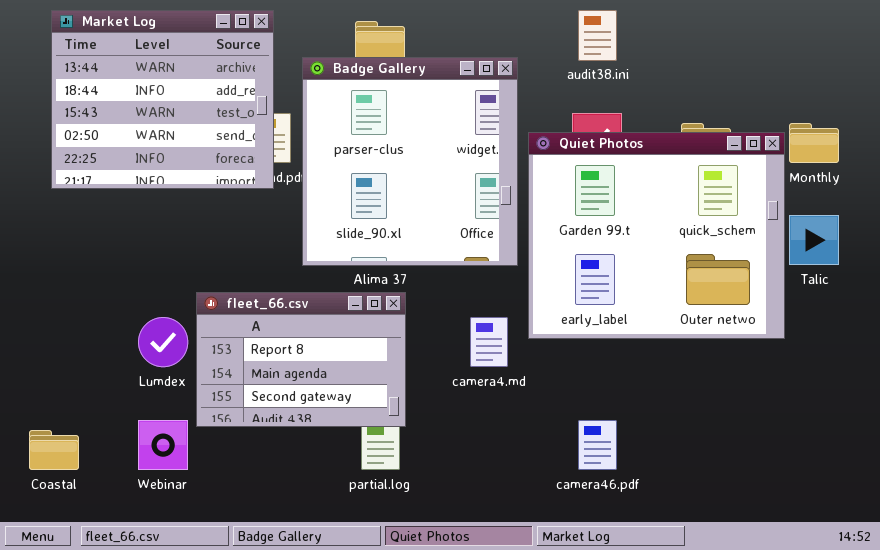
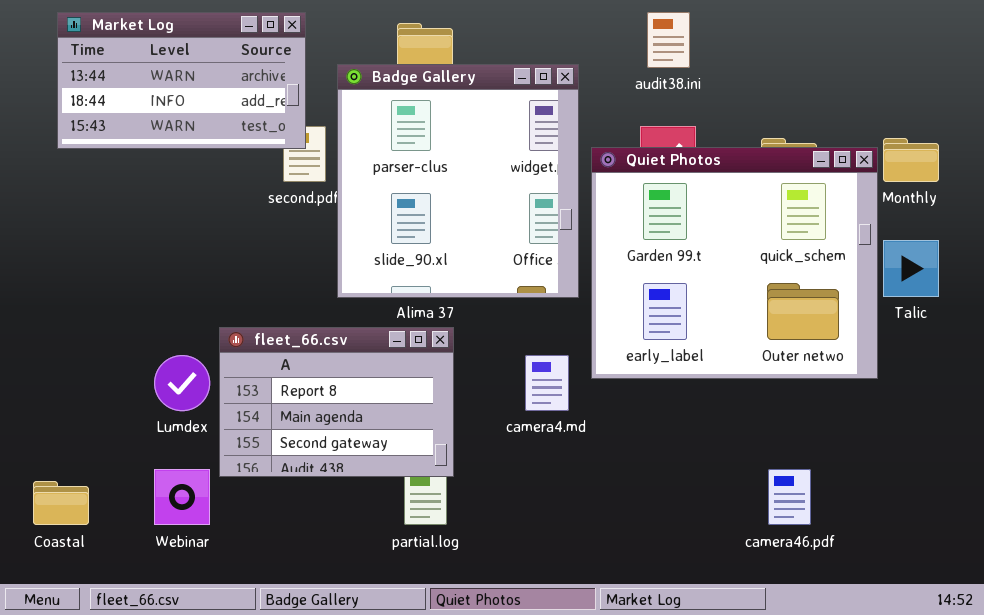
Market Log: [51,10,274,189] -> [57,12,306,149], resized
camera46.pdf: [578,420,617,470] -> [768,469,811,525], moved

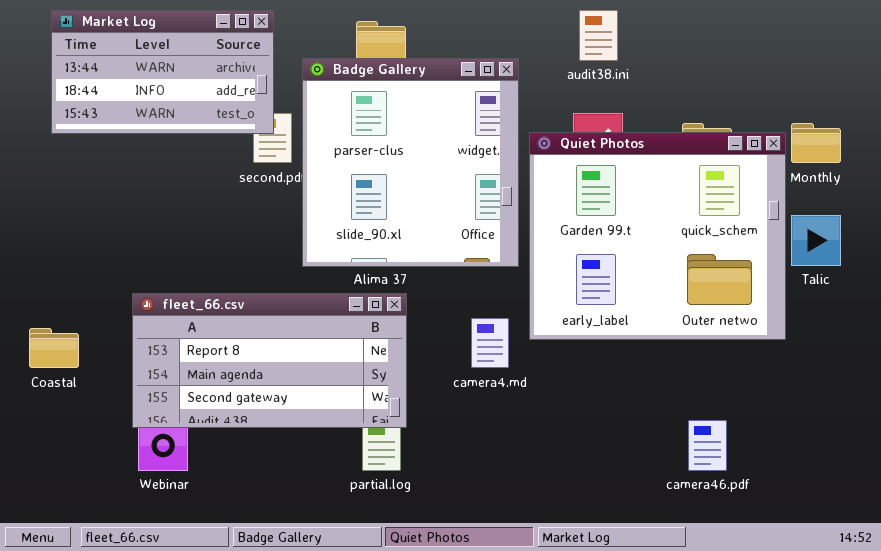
fleet_66.csv: [219,327,454,477] -> [132,293,407,428], resized
Coastal: [33,481,89,525] -> [29,328,79,368], moved

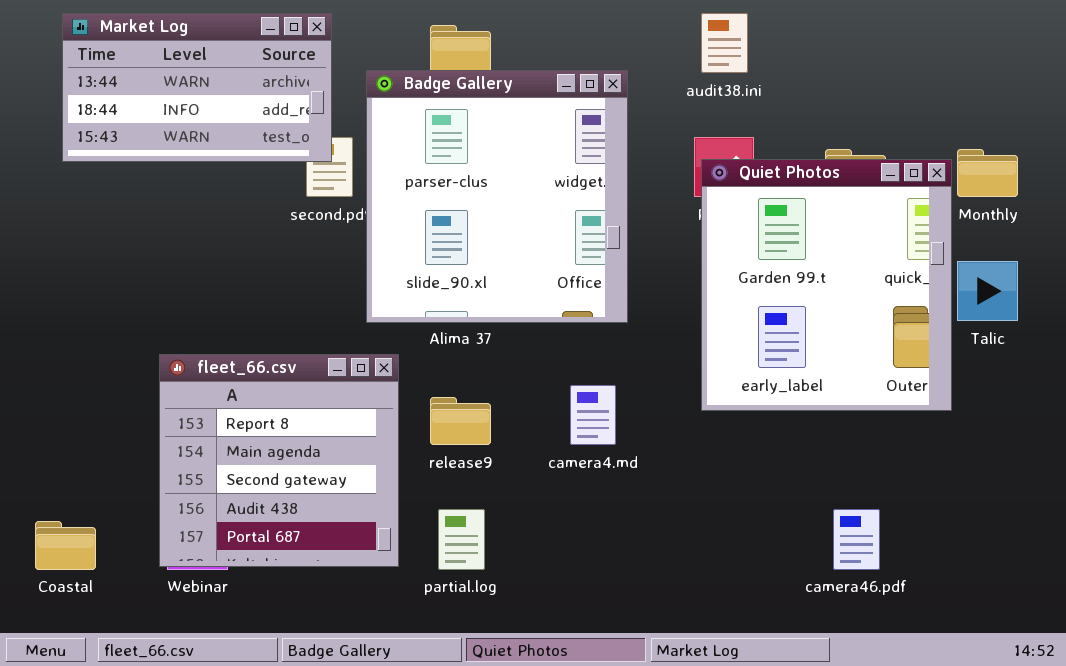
Quiet Photos: [529,132,786,340] -> [701,159,952,411], resized
fleet_66.csv: [132,293,407,428] -> [159,354,399,567], resized
Coastal: [29,328,79,368] -> [35,521,96,570], moved

